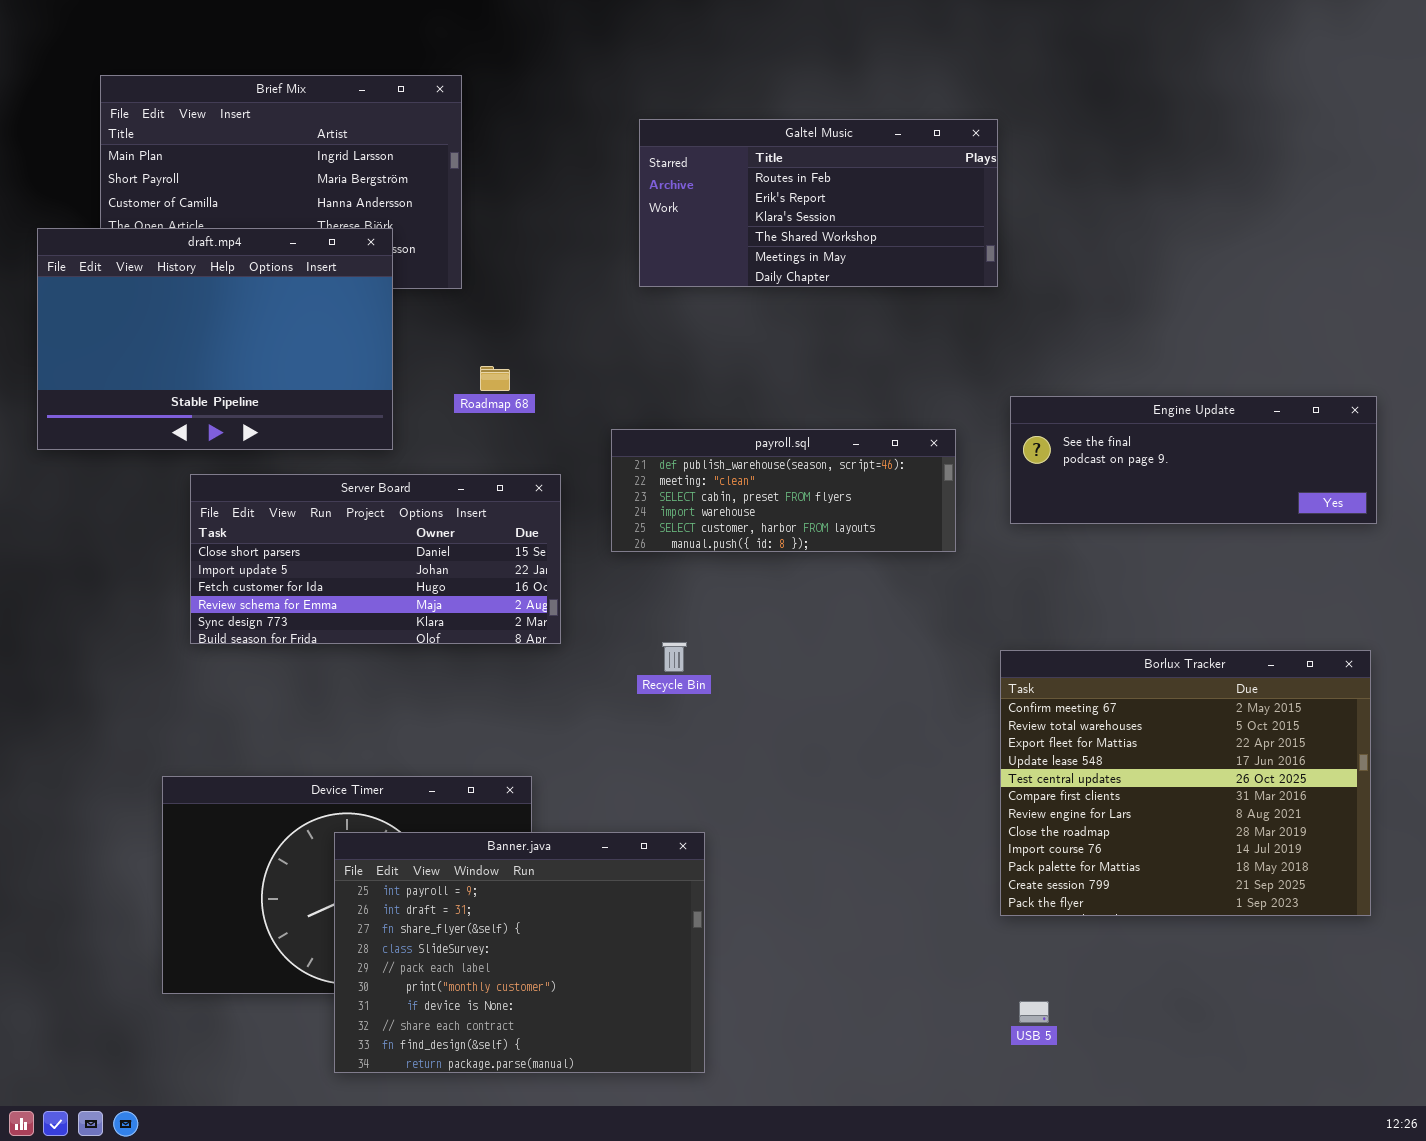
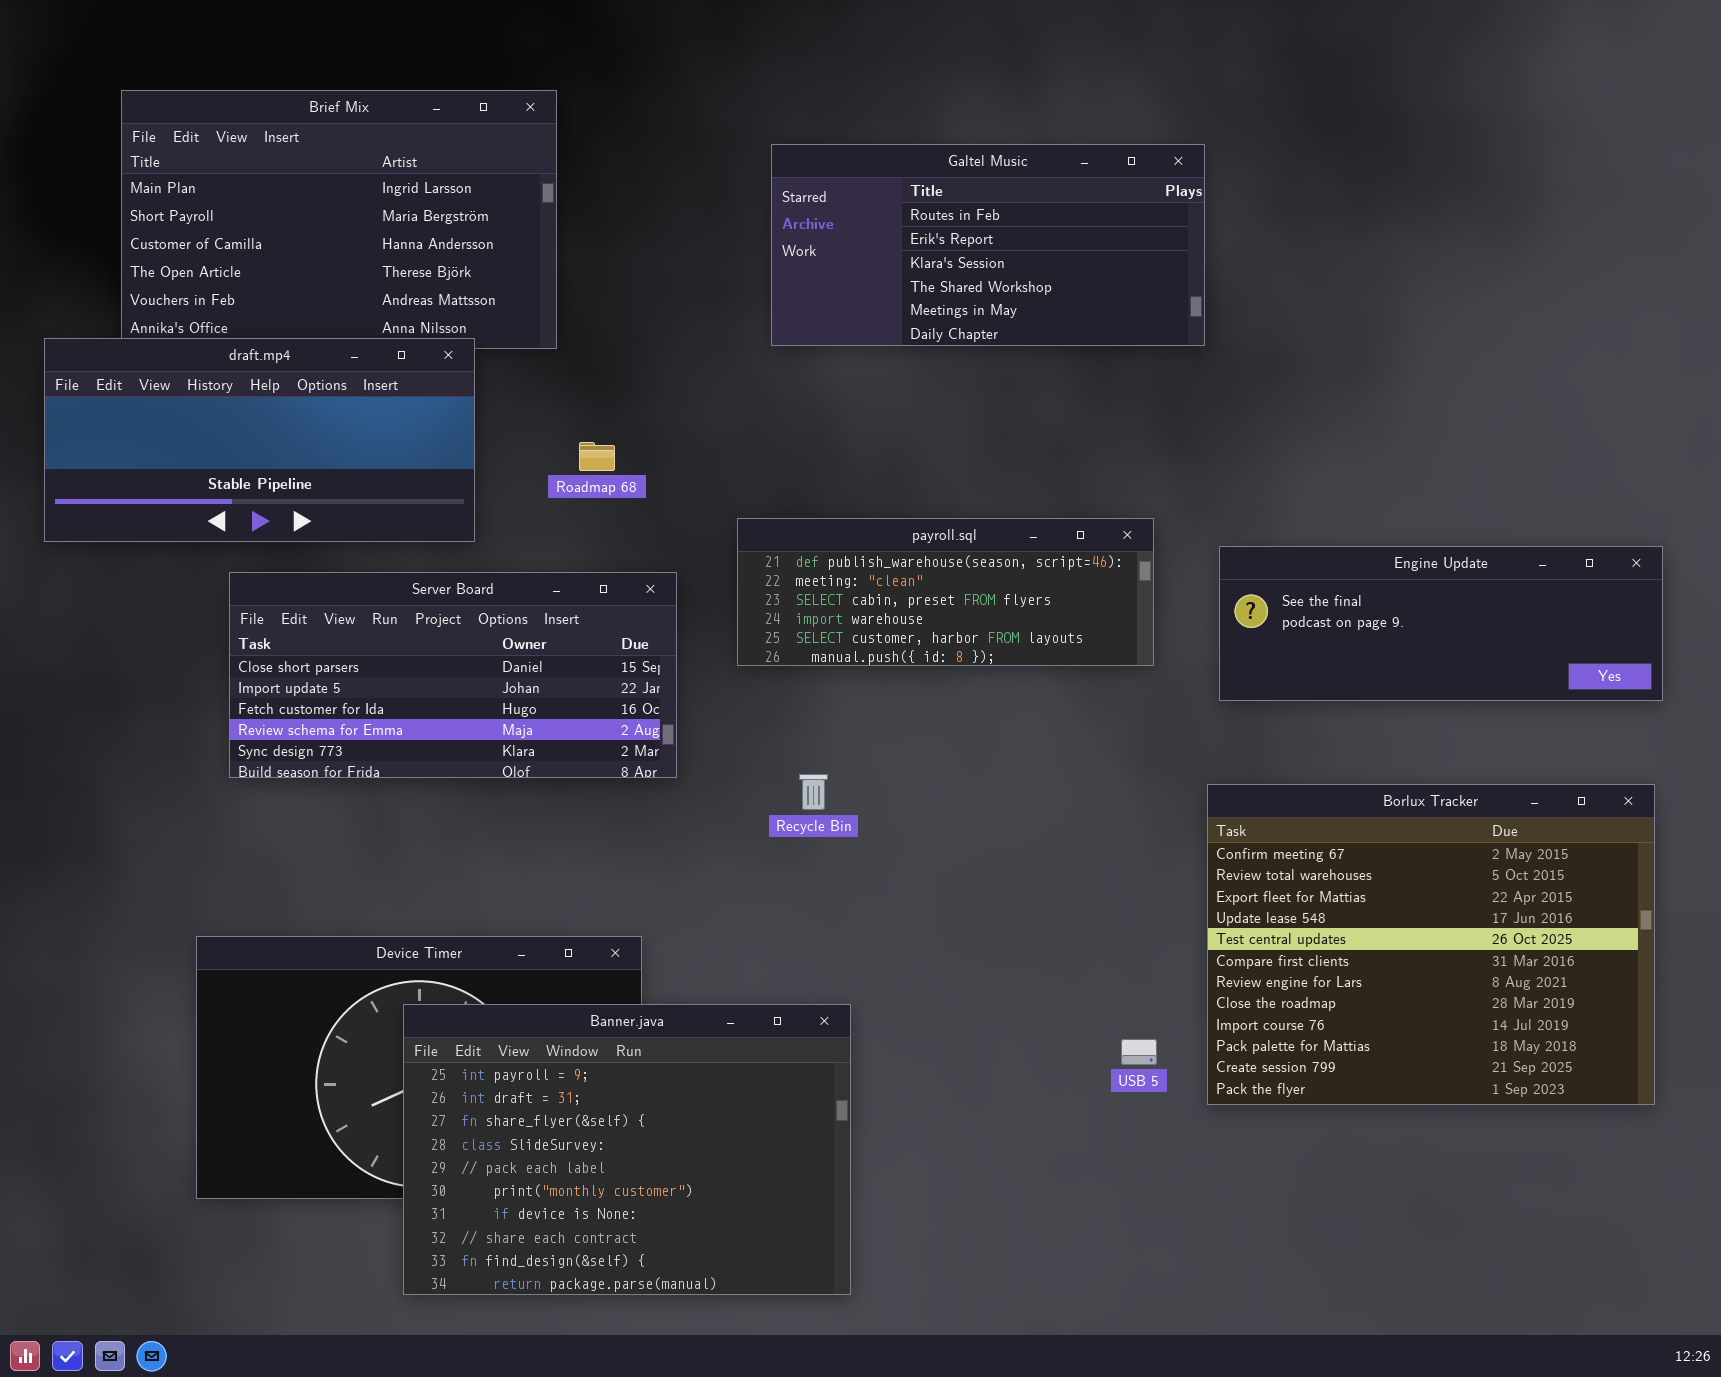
draft.mp4: [37,228,393,450] -> [44,338,475,542], resized
Engine Update: [1010,396,1377,524] -> [1219,546,1663,701], moved
USB 5: [1019,1001,1049,1023] -> [1121,1039,1157,1065], moved

